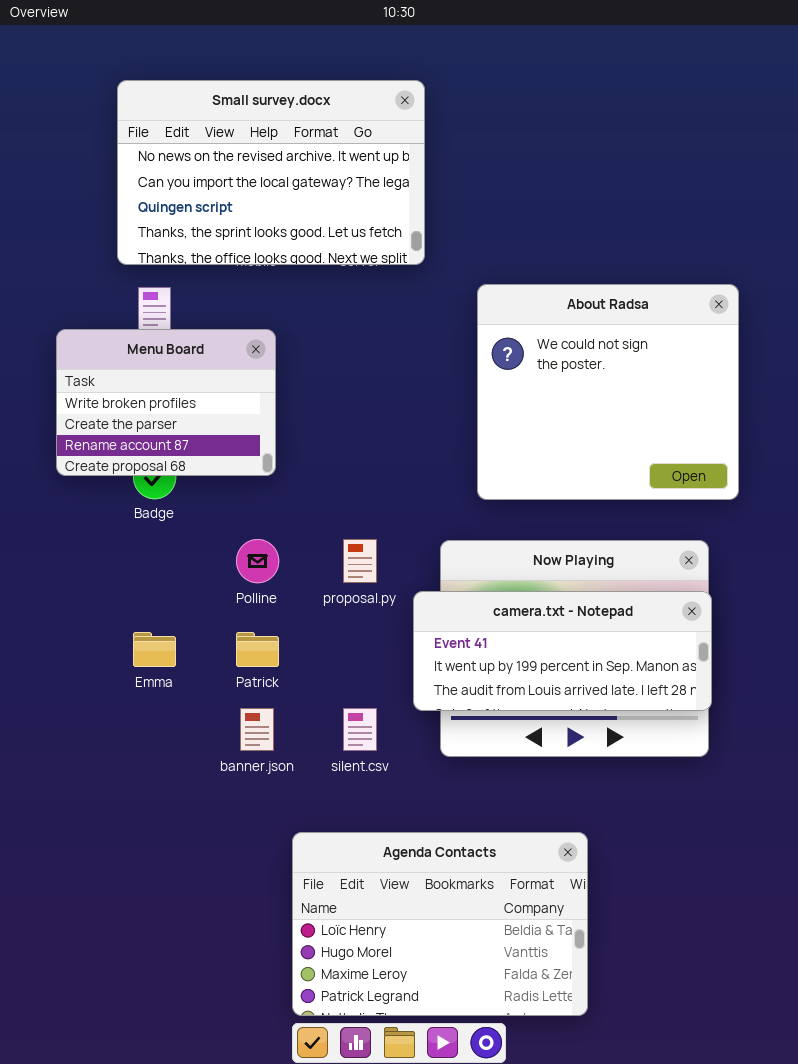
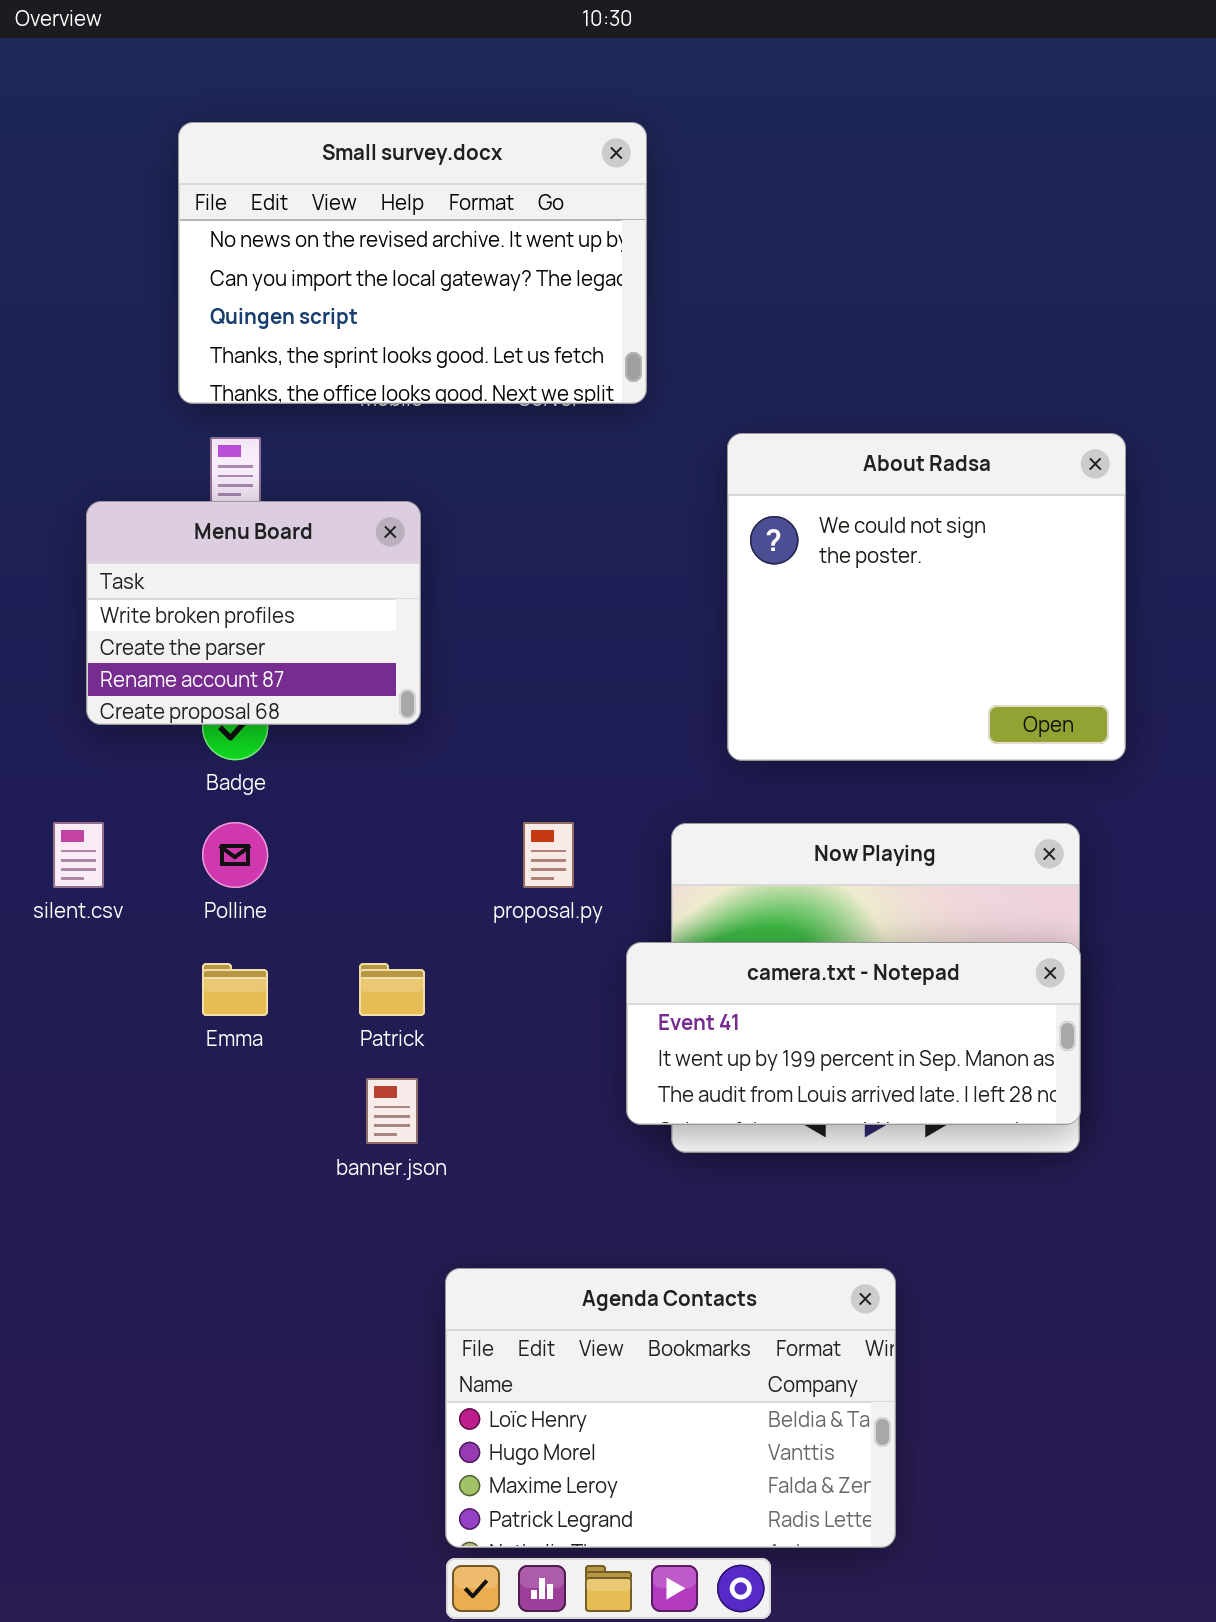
Polline: [236,539,279,583] -> [202,822,268,888], moved
camera.txt - Notepad: [413,591,712,711] -> [626,942,1081,1125], moved
silent.csv: [343,708,377,751] -> [53,822,104,888], moved

